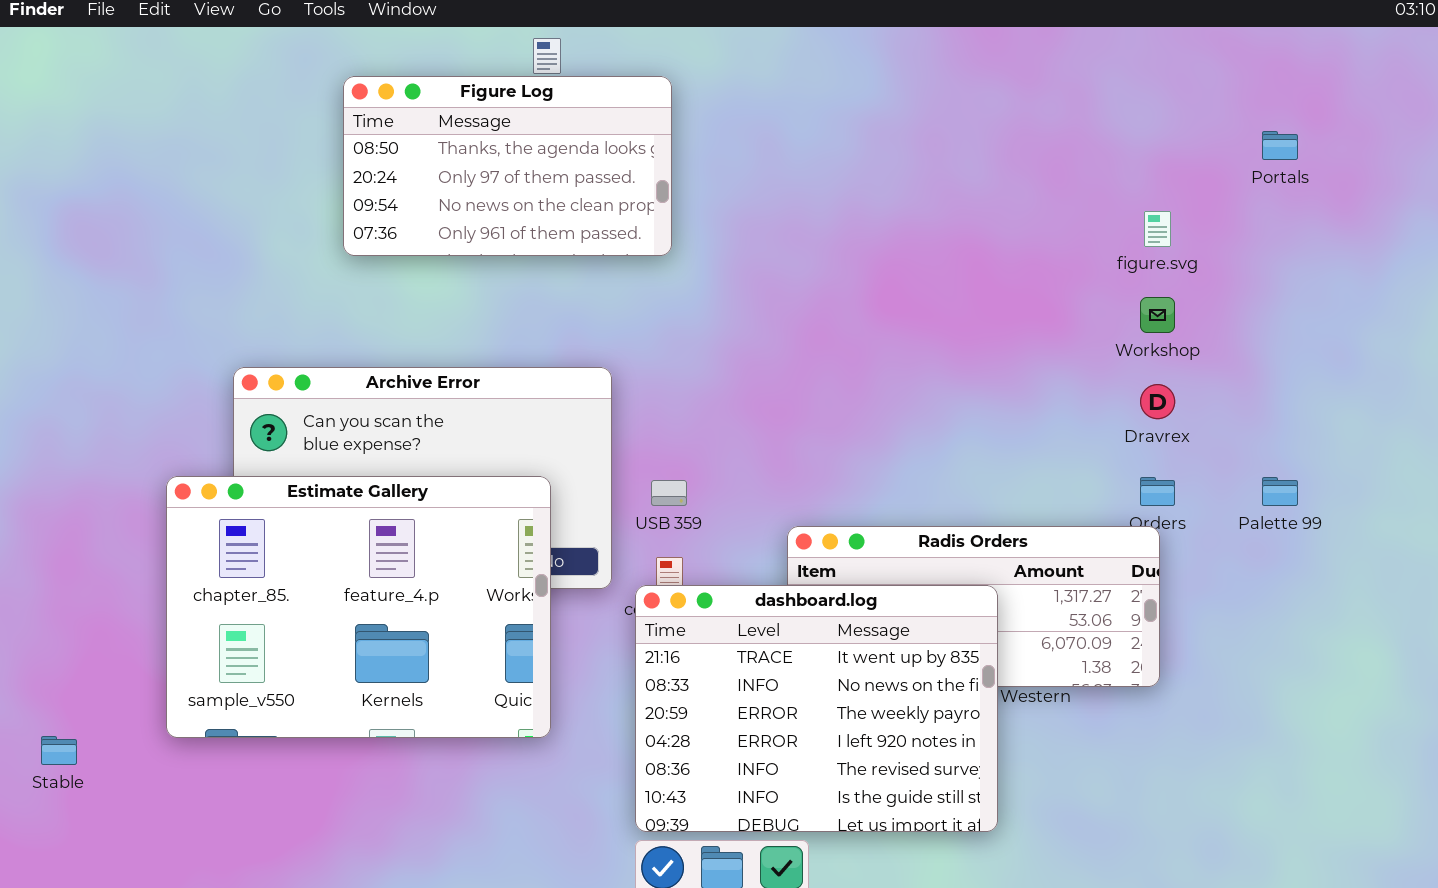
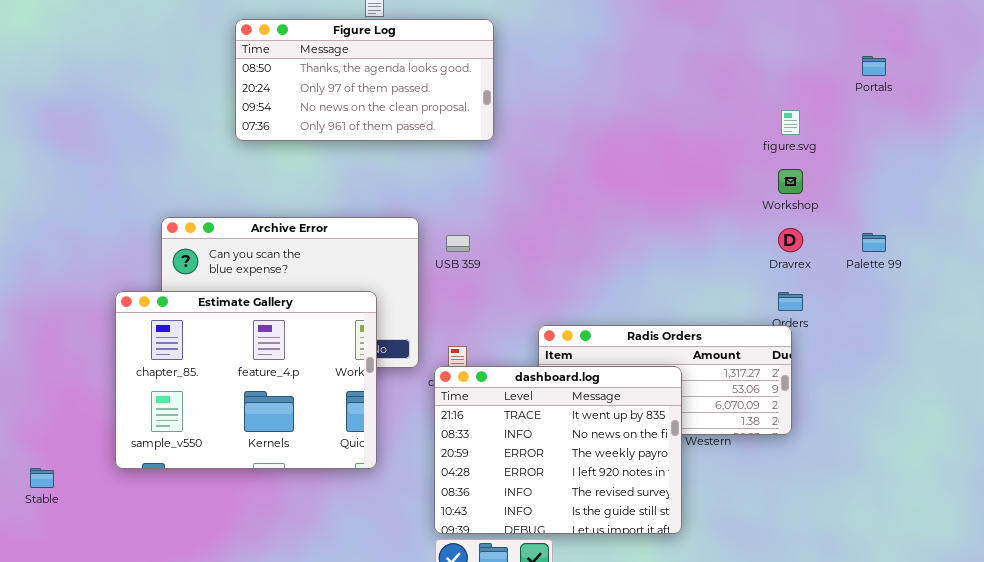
Figure Log: [343,76,672,256] -> [235,19,494,141], resized
Palette 99: [1262,477,1298,506] -> [862,233,886,252], moved
USB 359: [651,480,687,506] -> [446,235,470,252], moved

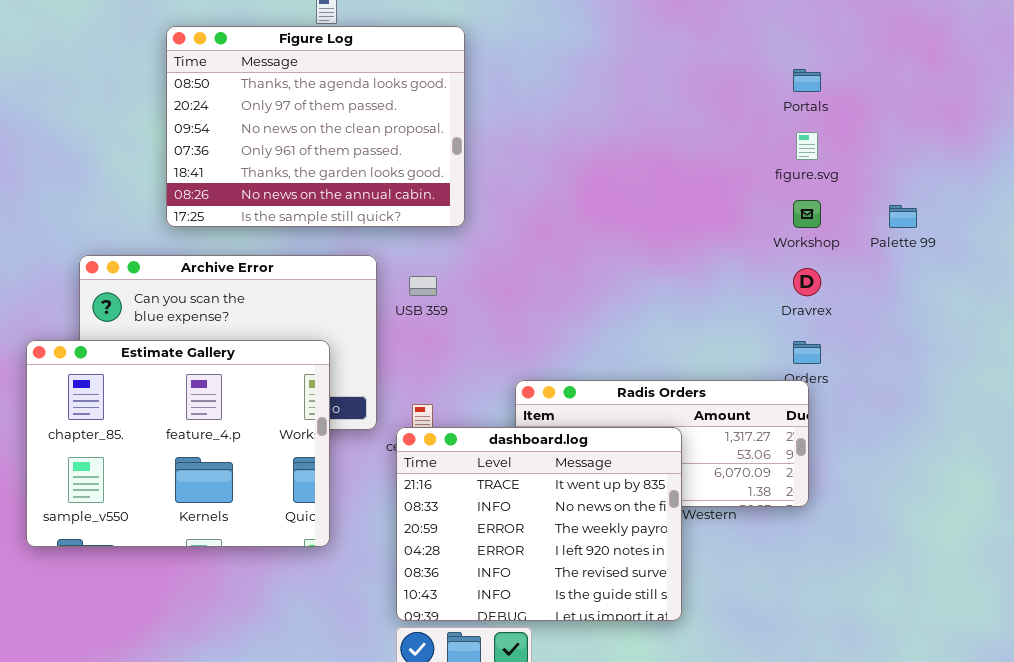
Figure Log: [235,19,494,141] -> [166,26,465,227], resized
Portals: [862,56,886,76] -> [793,69,821,92], moved
Palette 99: [862,233,886,252] -> [889,205,917,228], moved

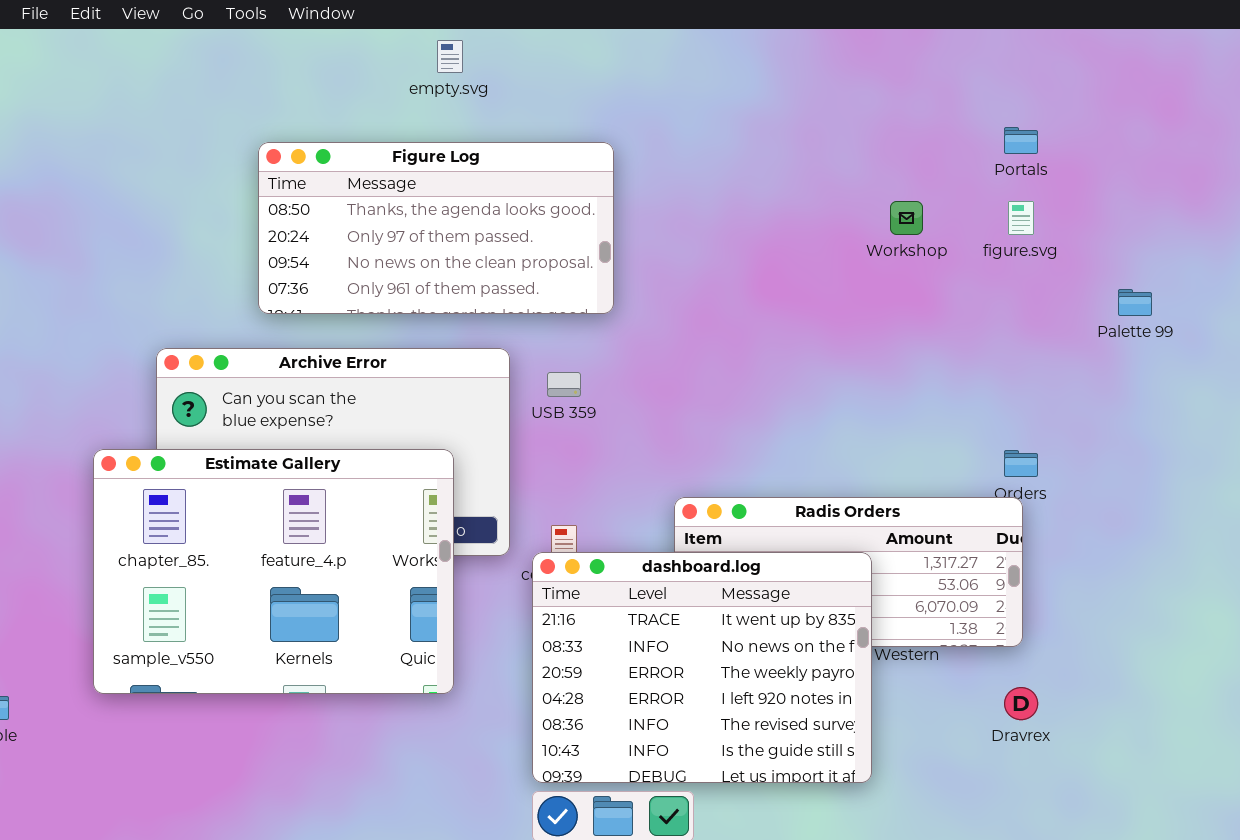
Figure Log: [166,26,465,227] -> [258,142,614,314], resized
Workshop: [793,200,821,228] -> [890,201,923,235], moved
Dravrex: [793,268,821,296] -> [1004,687,1038,720], moved

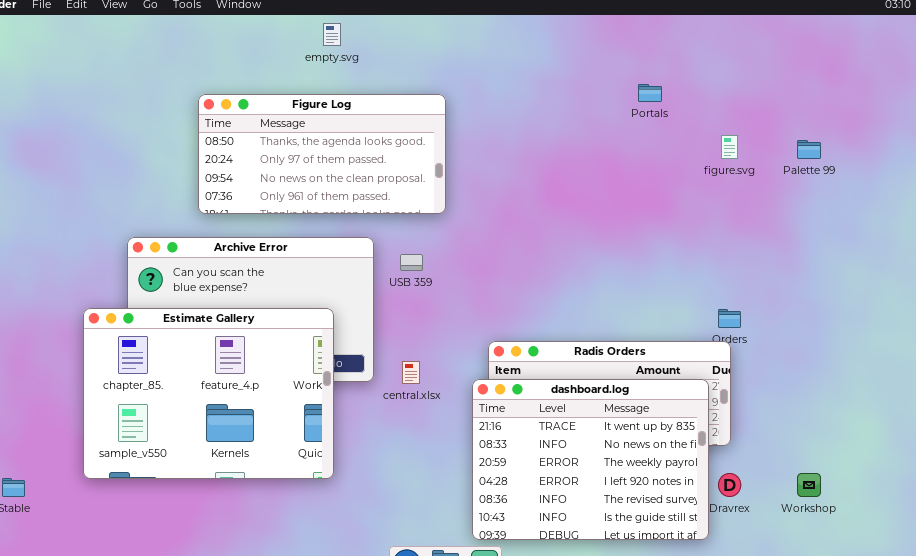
Portals: [1004,127,1038,154] -> [638,84,662,102], moved
Workshop: [890,201,923,235] -> [797,473,821,497], moved
Palette 99: [1118,289,1152,316] -> [797,140,821,159], moved
dashboard.log: [532,552,872,783] -> [472,379,709,540], moved

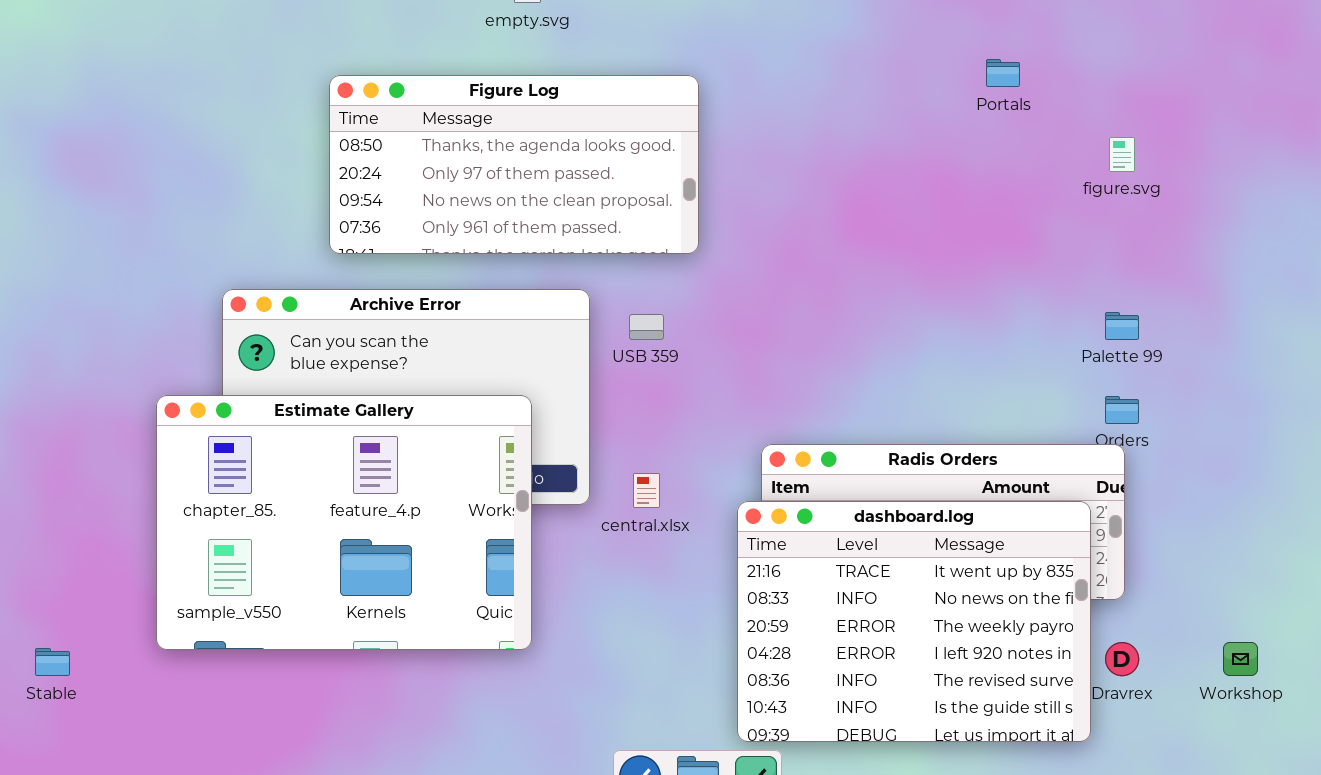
Palette 99: [797,140,821,159] -> [1105,312,1139,340], moved

